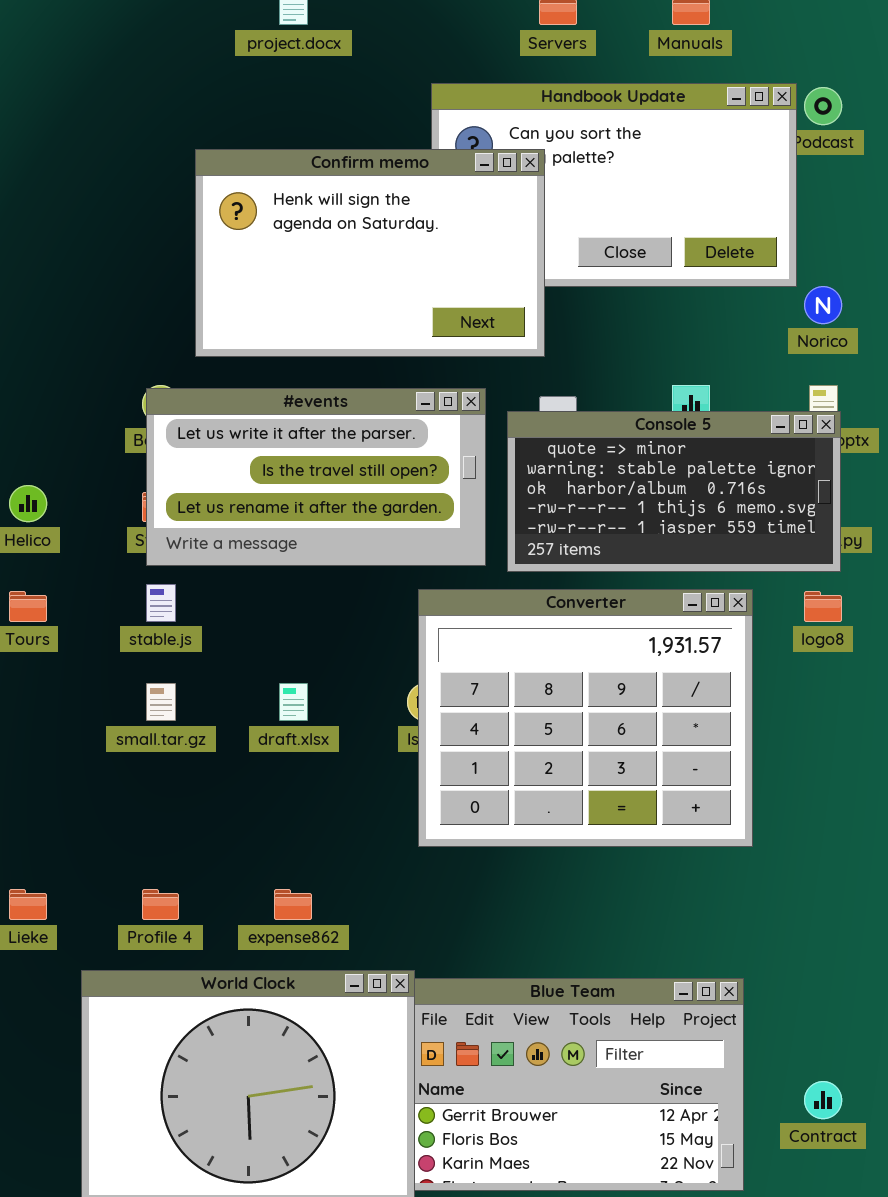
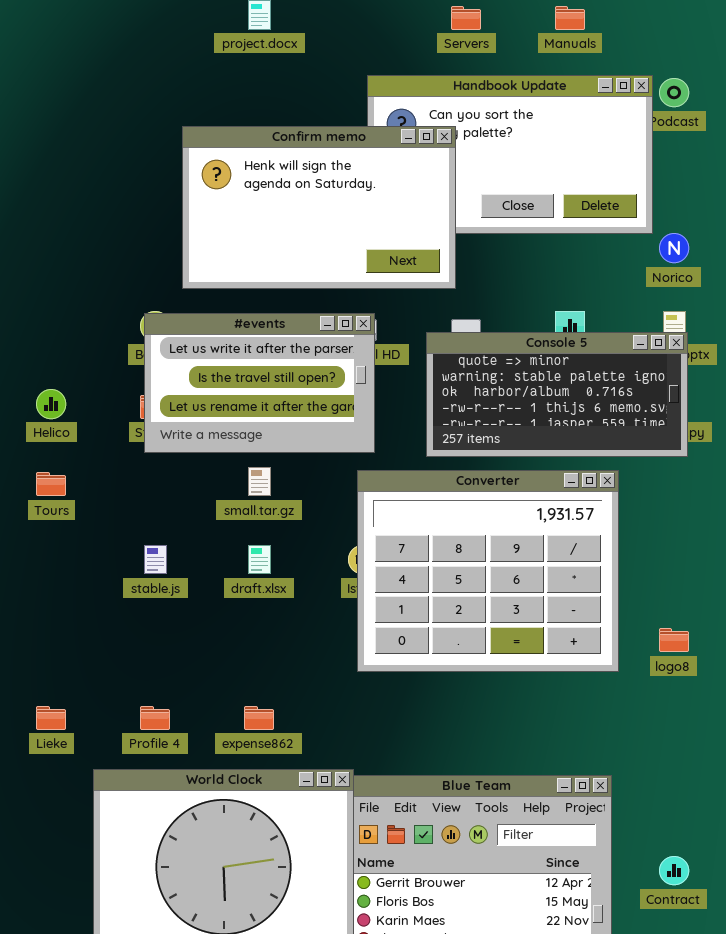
#events: [146,388,486,566] -> [144,313,375,453], resized
stable.js: [146,584,176,622] -> [144,545,167,574], moved
logo8: [804,591,842,622] -> [659,628,689,652], moved
small.tar.gz: [146,683,176,721] -> [248,467,271,496], moved

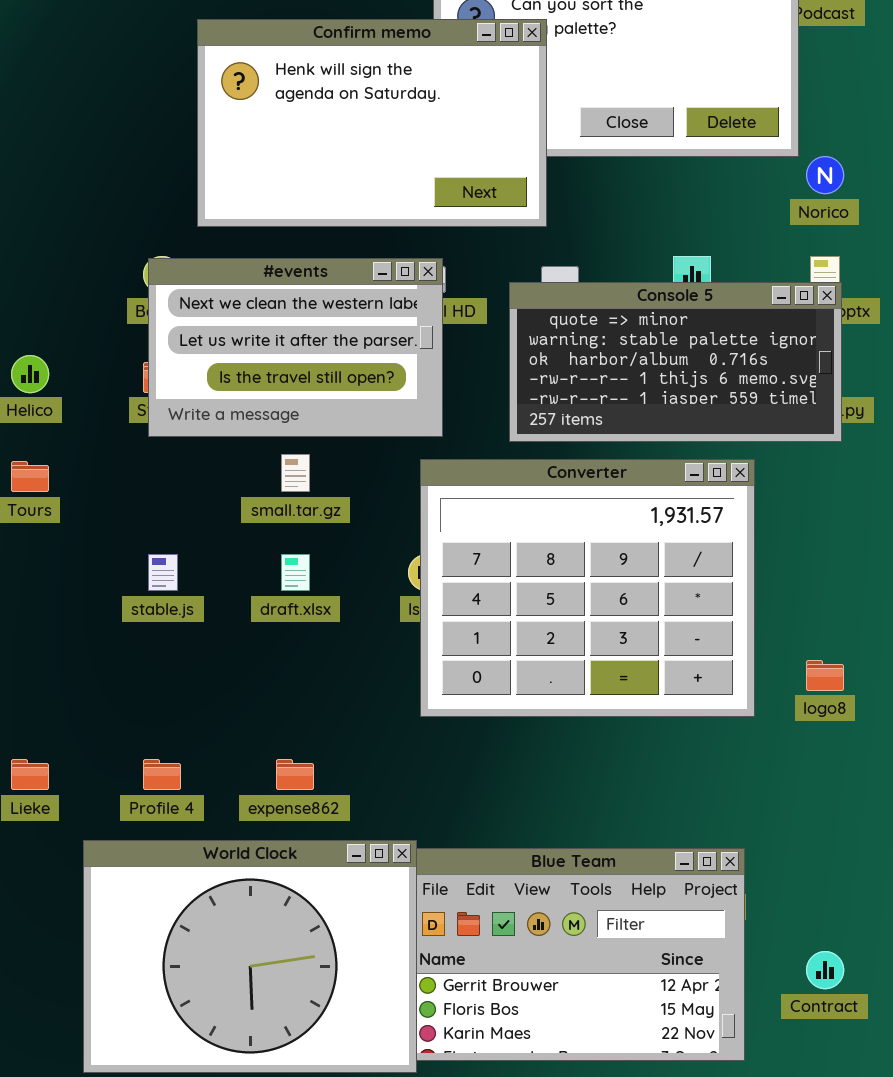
#events: [144,313,375,453] -> [148,258,443,437], scrolled up 1 row

